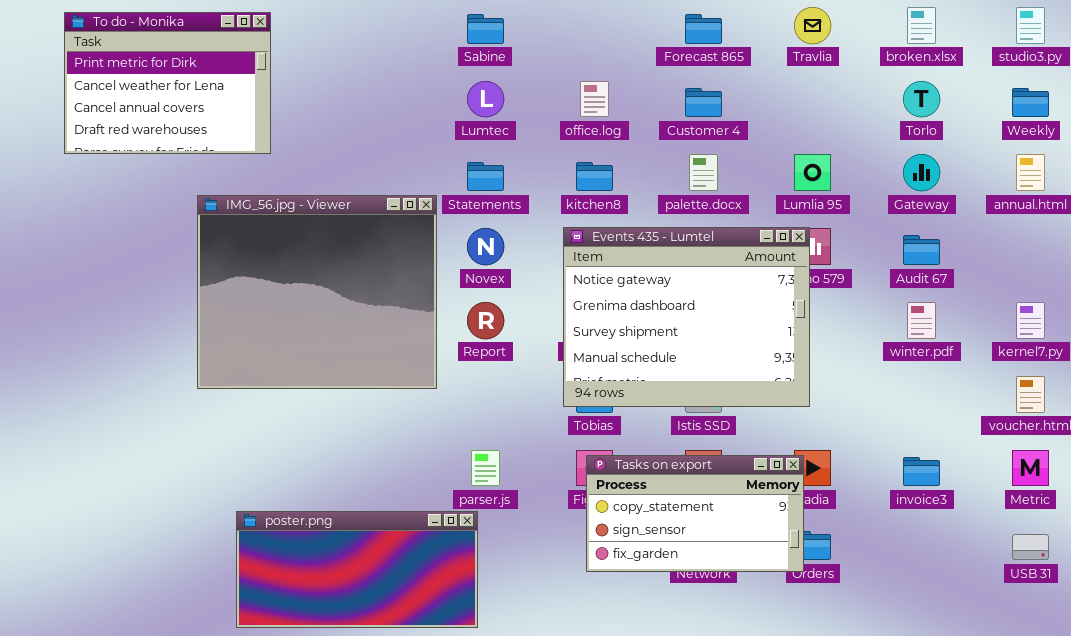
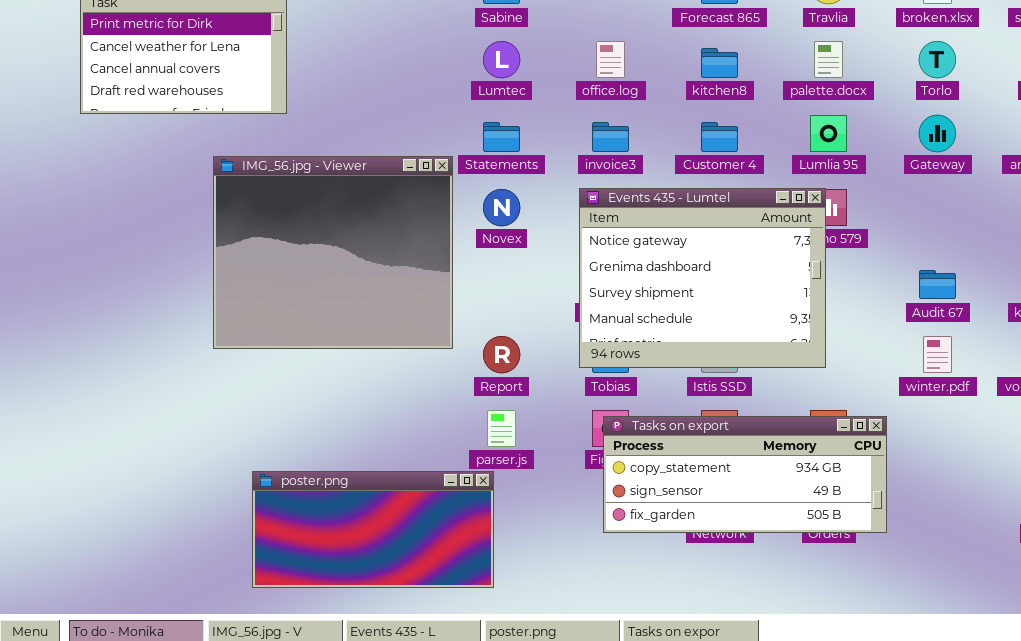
Customer 4: [685,88,722,117] -> [701,122,738,152], moved
palette.docx: [689,154,718,191] -> [814,41,843,78], moved
kitchen8: [576,162,613,191] -> [701,48,738,78], moved
Audit 67: [903,235,940,265] -> [919,270,956,299], moved
Report: [467,302,504,339] -> [483,336,520,373], moved
winter.pdf: [907,302,936,339] -> [923,336,952,373], moved
Tasks on export: [586,455,804,572] -> [603,416,887,533], resized
invoice3: [903,457,940,486] -> [592,122,629,152], moved

